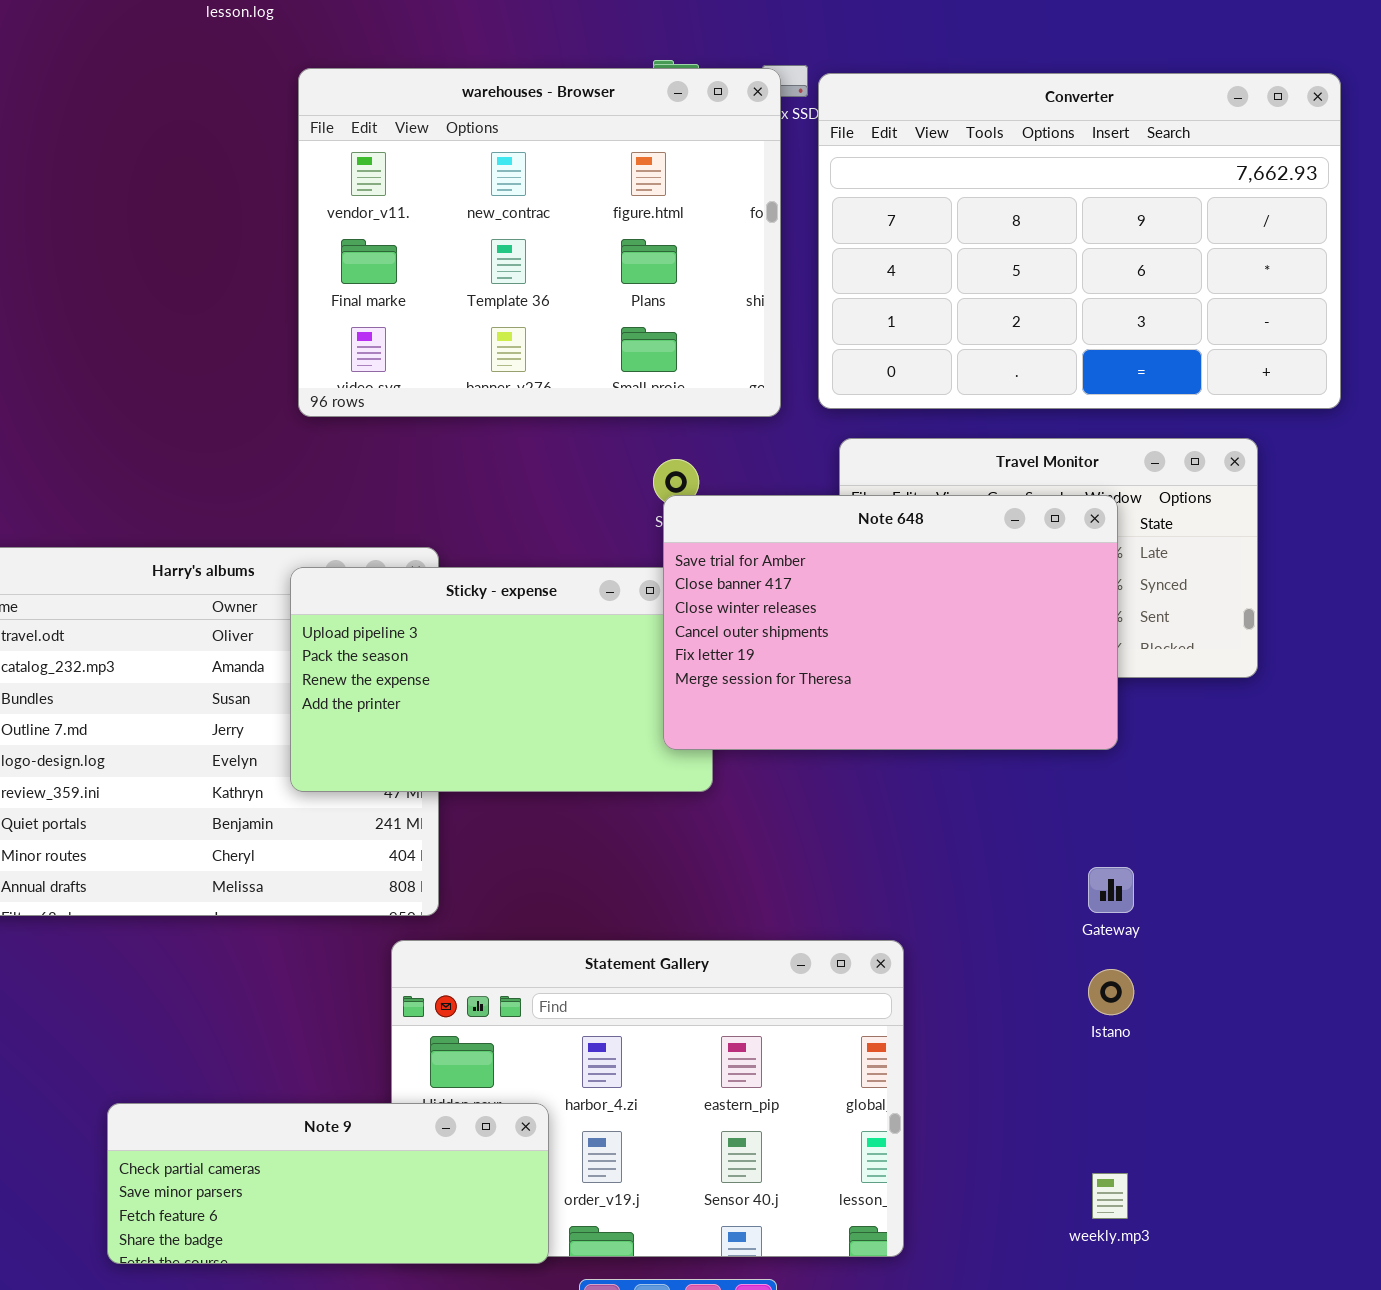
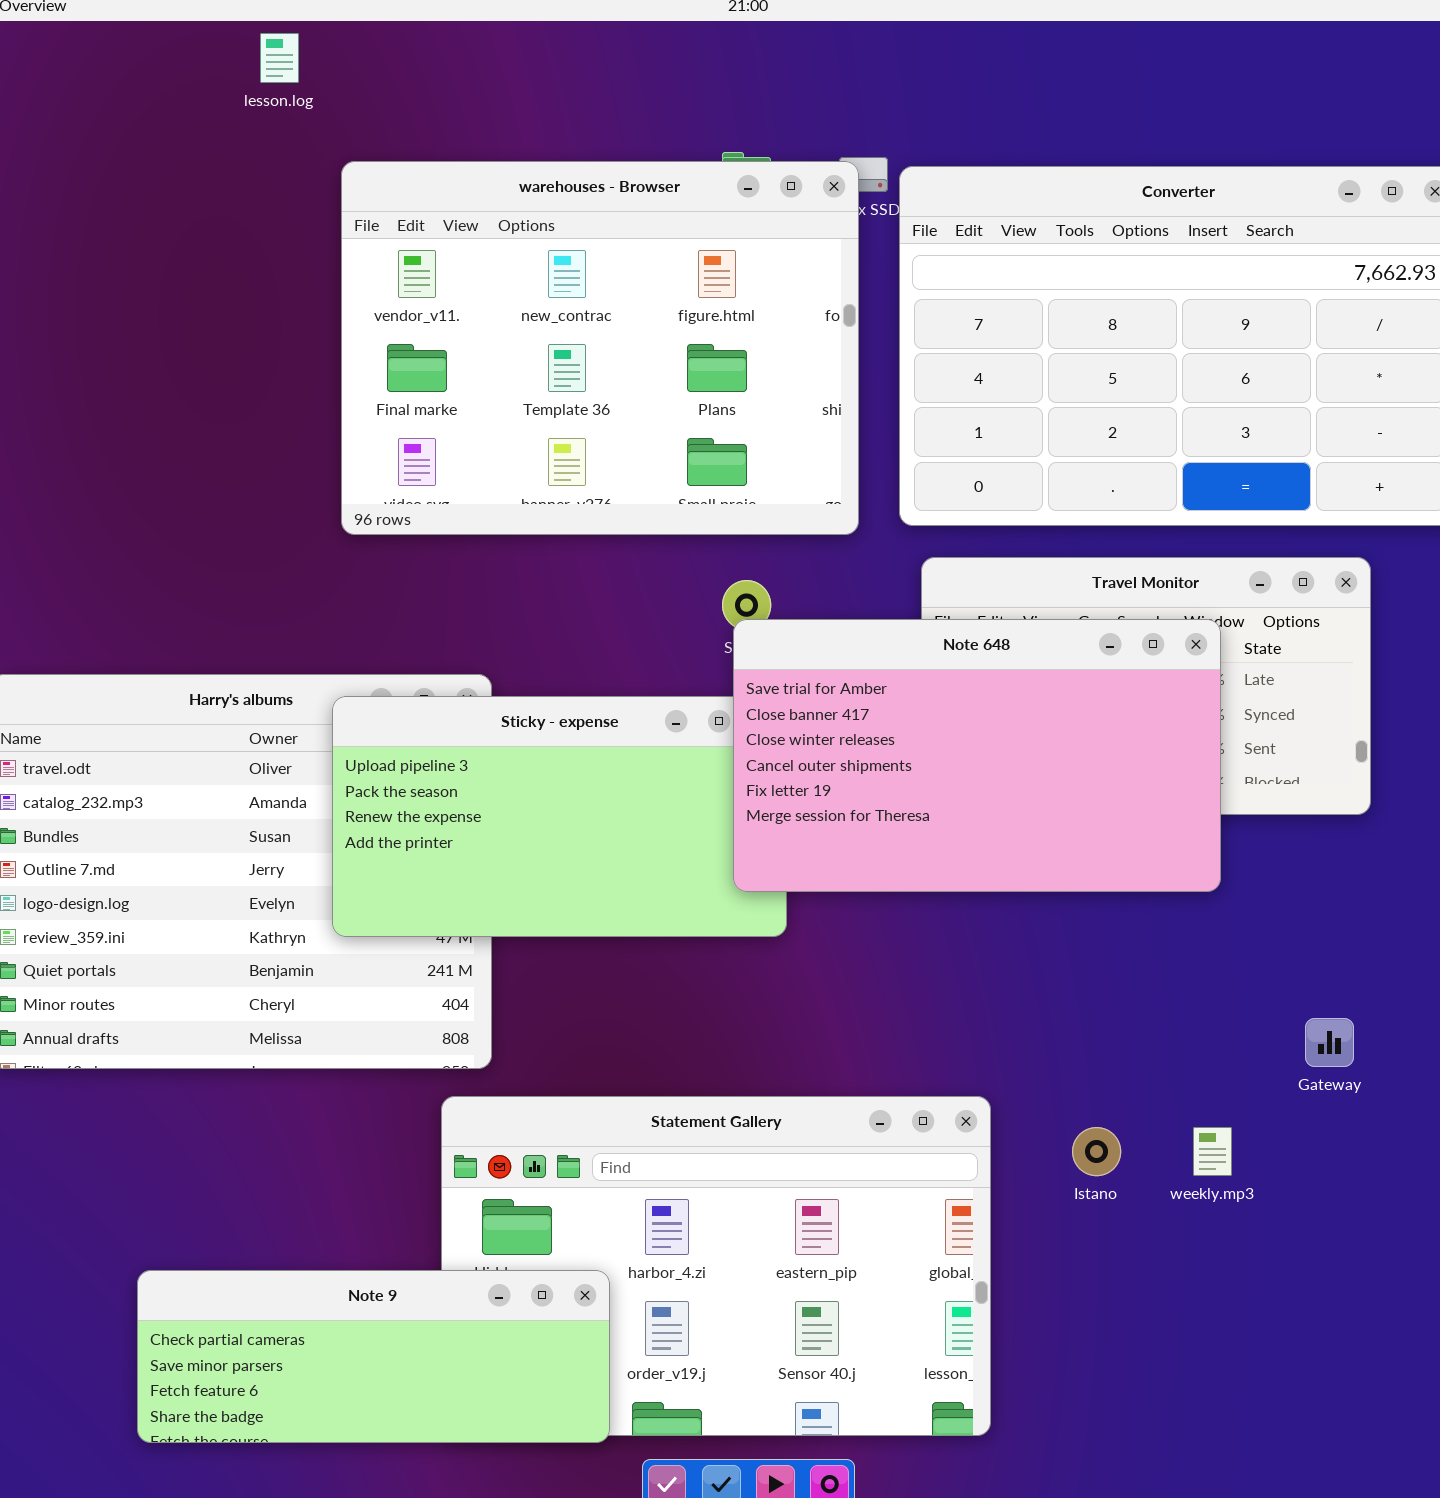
Gateway: [1088,867,1134,913] -> [1305,1018,1354,1067], moved
Istano: [1088,969,1134,1015] -> [1072,1127,1121,1176], moved
weekly.mp3: [1092,1173,1128,1219] -> [1193,1127,1232,1176], moved

